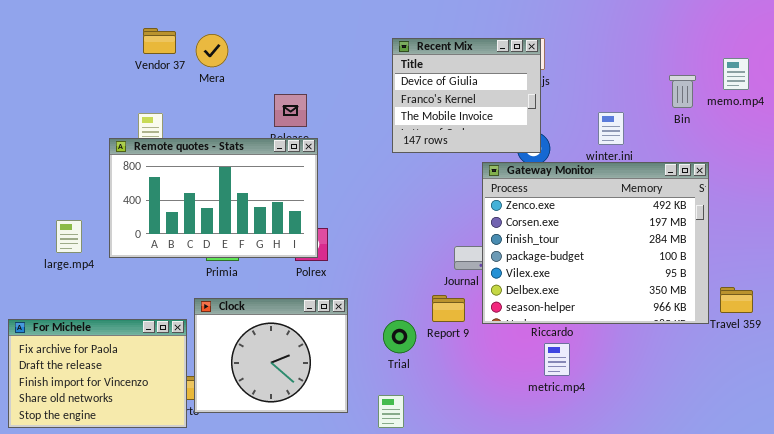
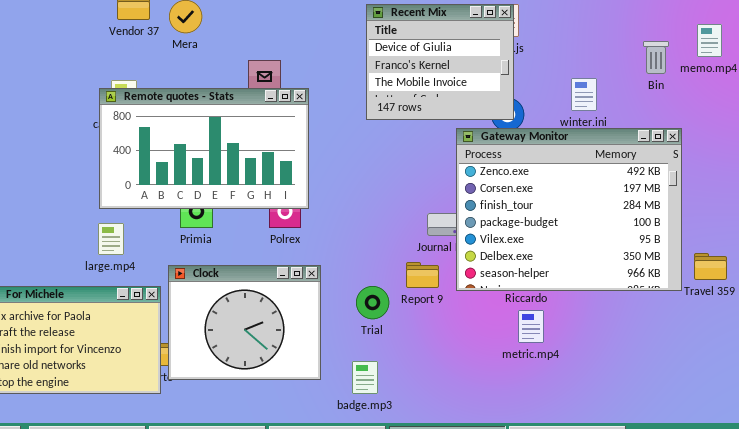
Remote quotes - Stats: [109,138,318,258] -> [99,88,309,209], moved
large.mp4: [56,220,82,253] -> [98,223,124,255], moved

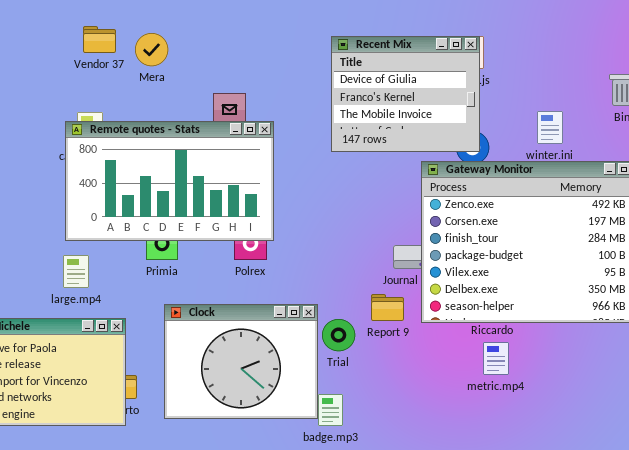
Clock: [168,265,321,380] -> [164,304,318,419], moved

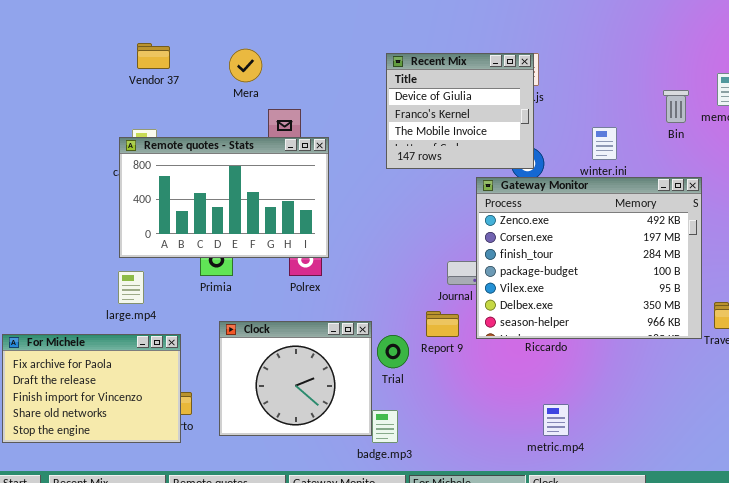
Mera: [135,33,168,66] -> [229,49,262,82], moved
metric.mp4: [483,342,509,375] -> [543,404,569,436], moved

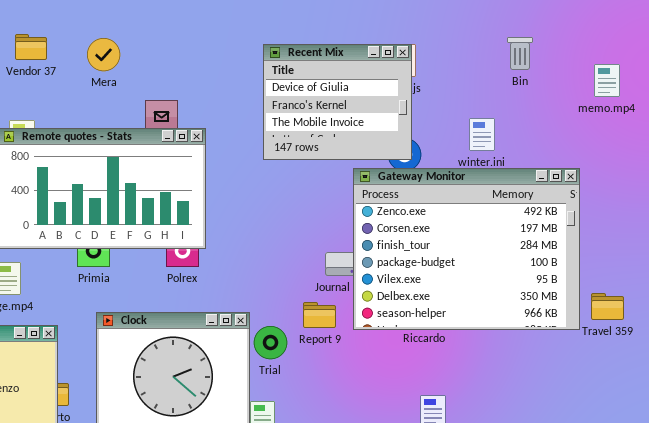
Mera: [229,49,262,82] -> [87,38,120,71], moved
Bin: [663,90,689,123] -> [507,37,533,70], moved

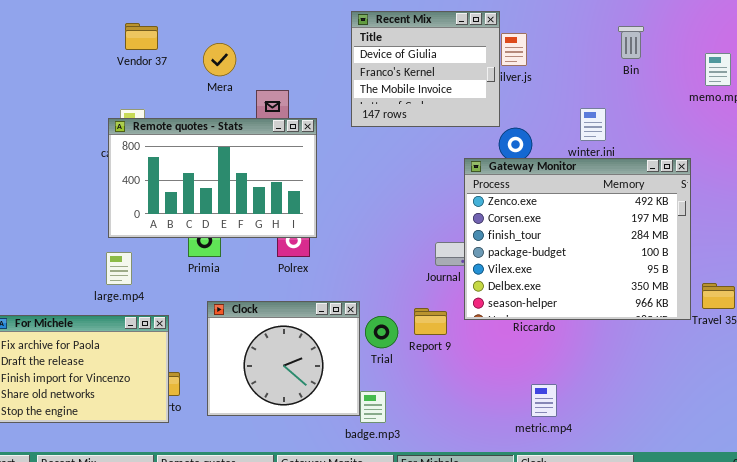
Mera: [87,38,120,71] -> [203,43,236,76], moved
Recent Mix: [263,44,412,160] -> [351,11,500,127], moved
Report 9: [303,302,336,328] -> [414,308,447,335], moved

